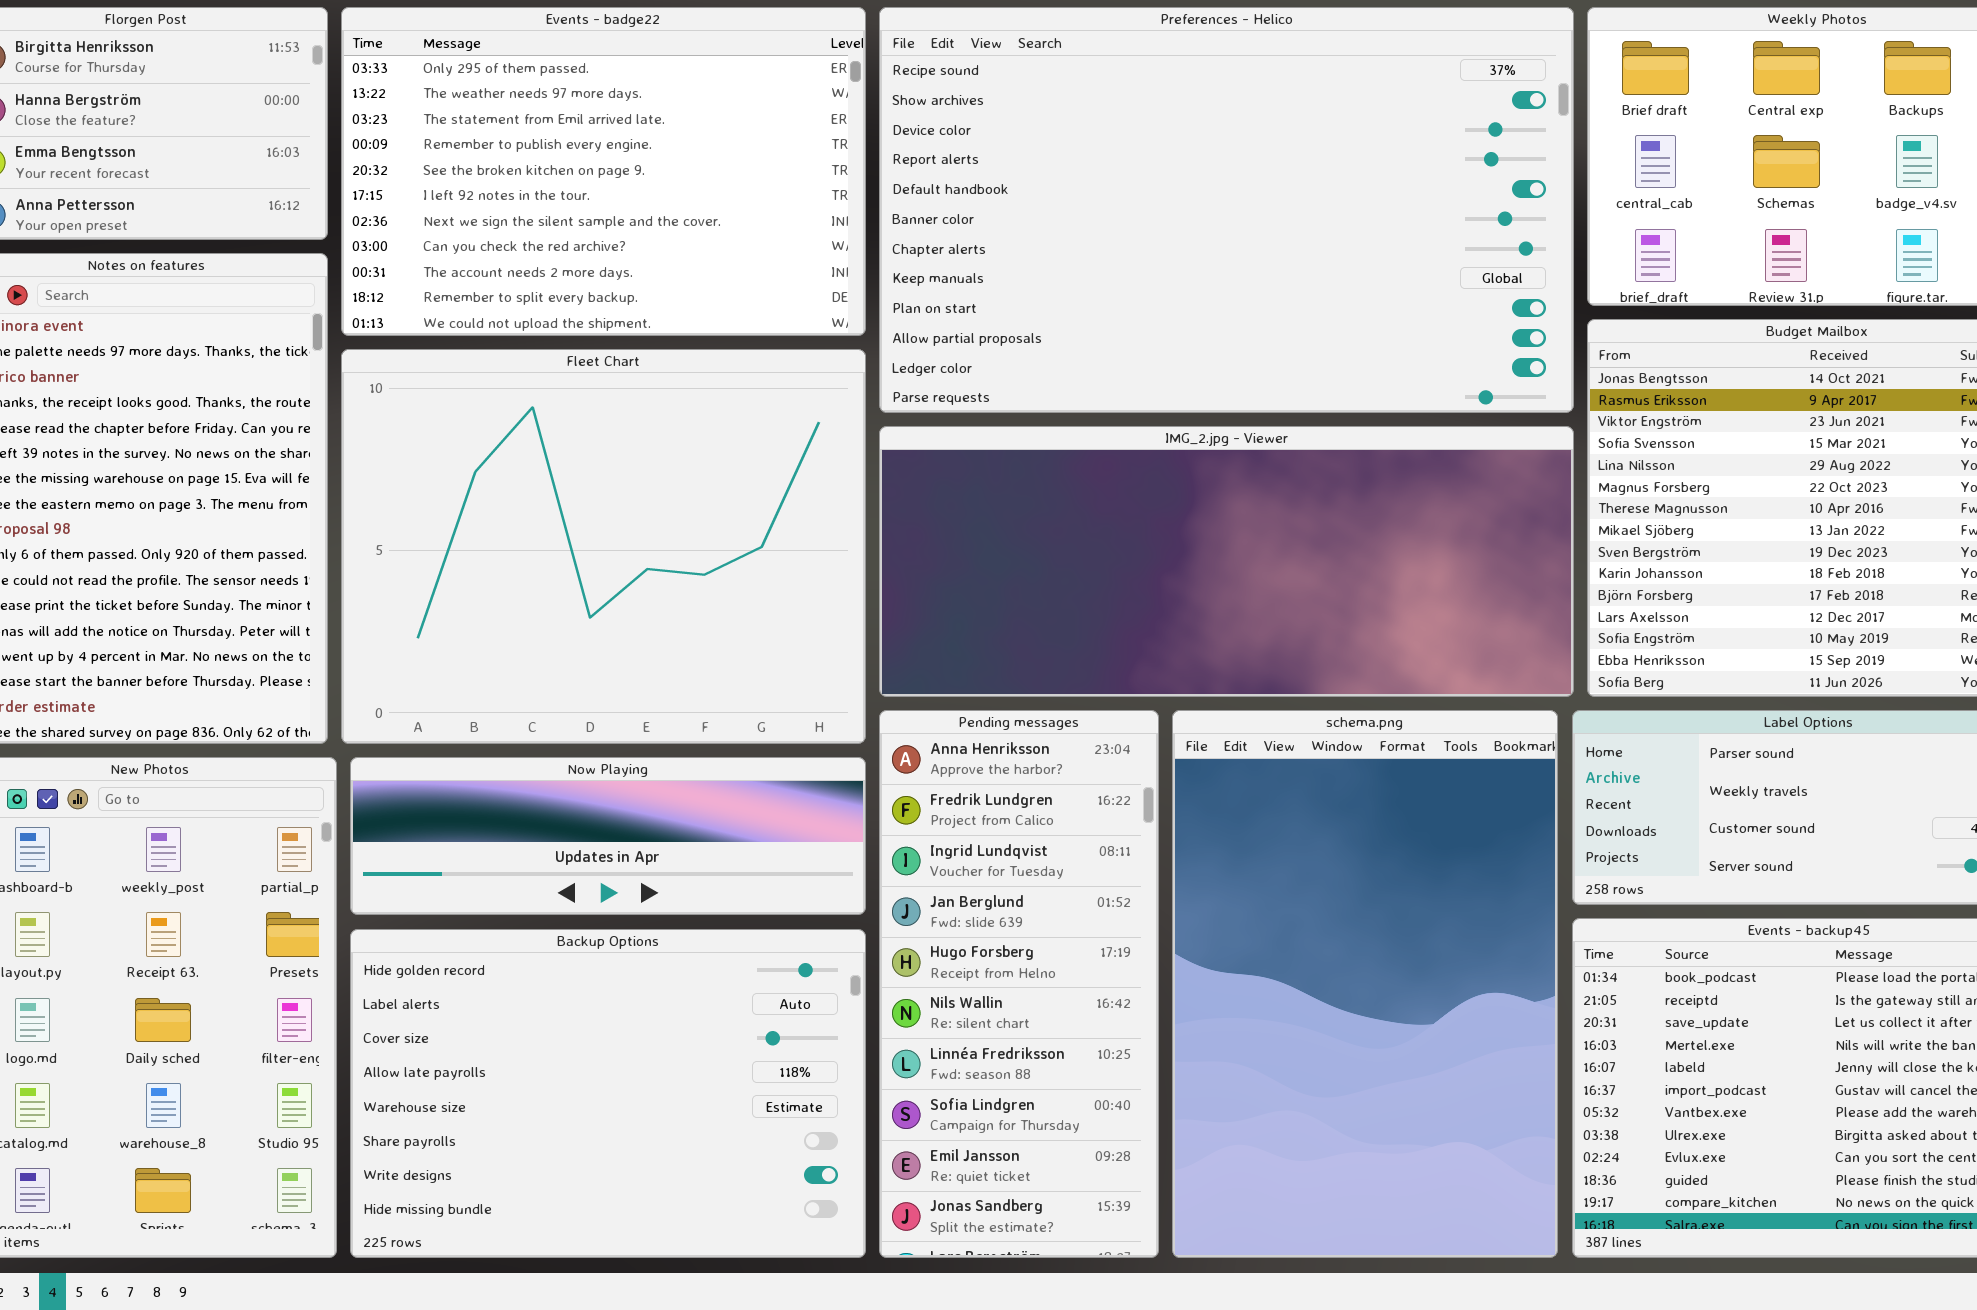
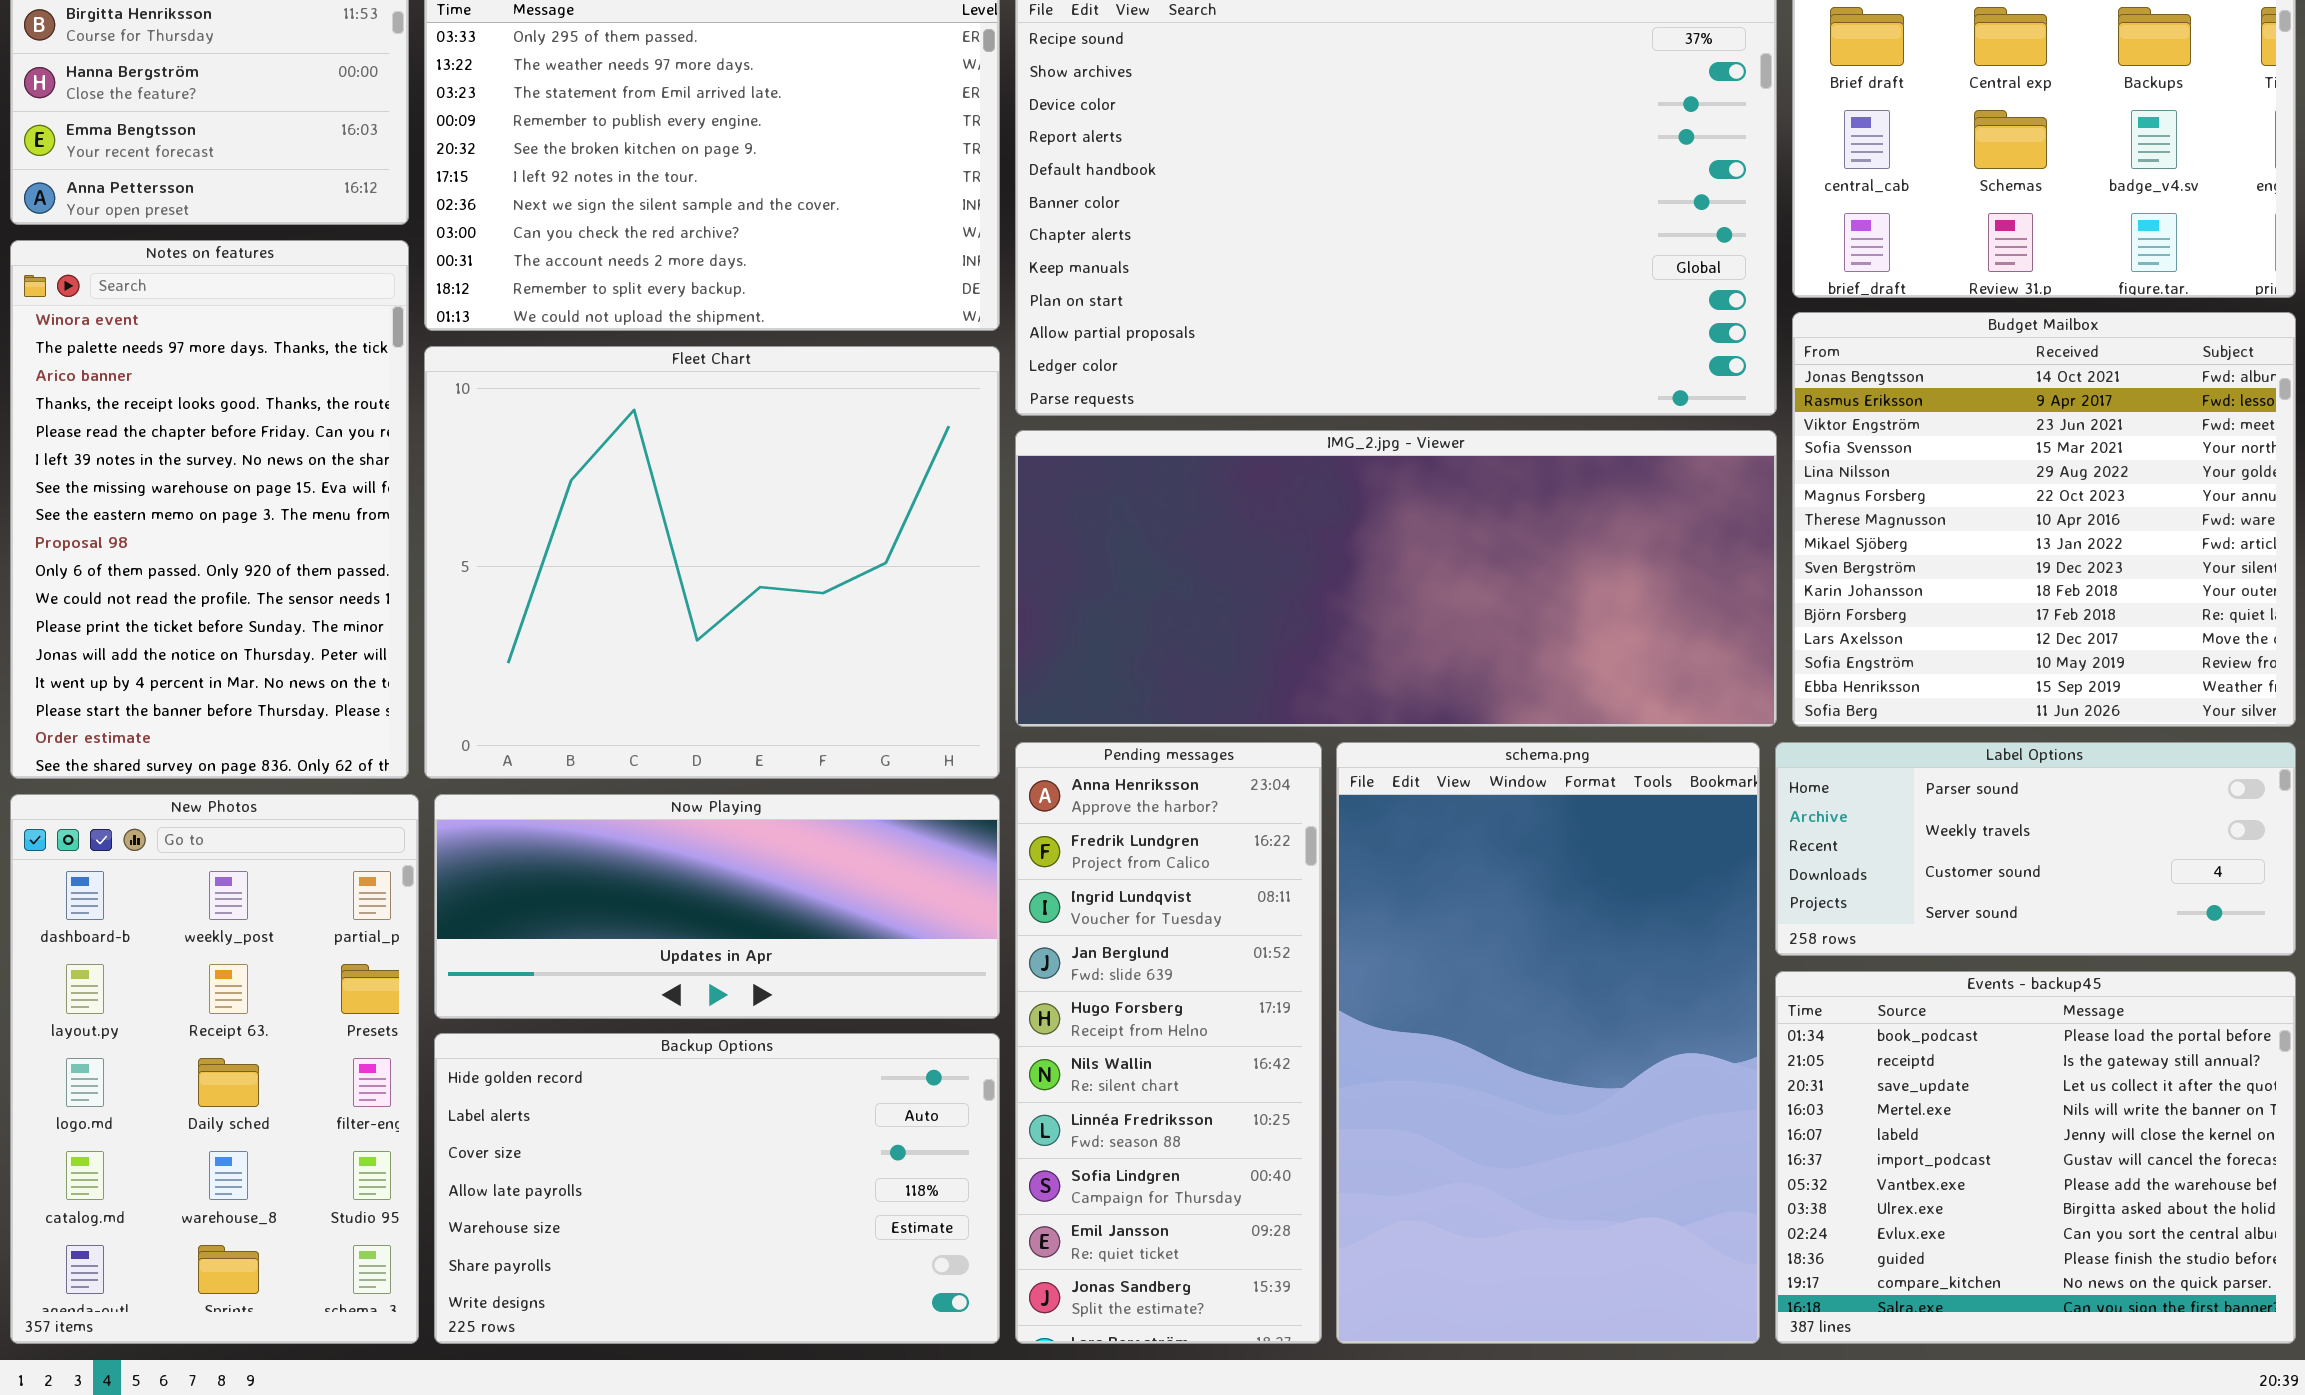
Now Playing: [350,757,866,915] -> [434,794,1000,1019], resized
Backup Options: [350,929,866,1258] -> [434,1033,1000,1344], resized

